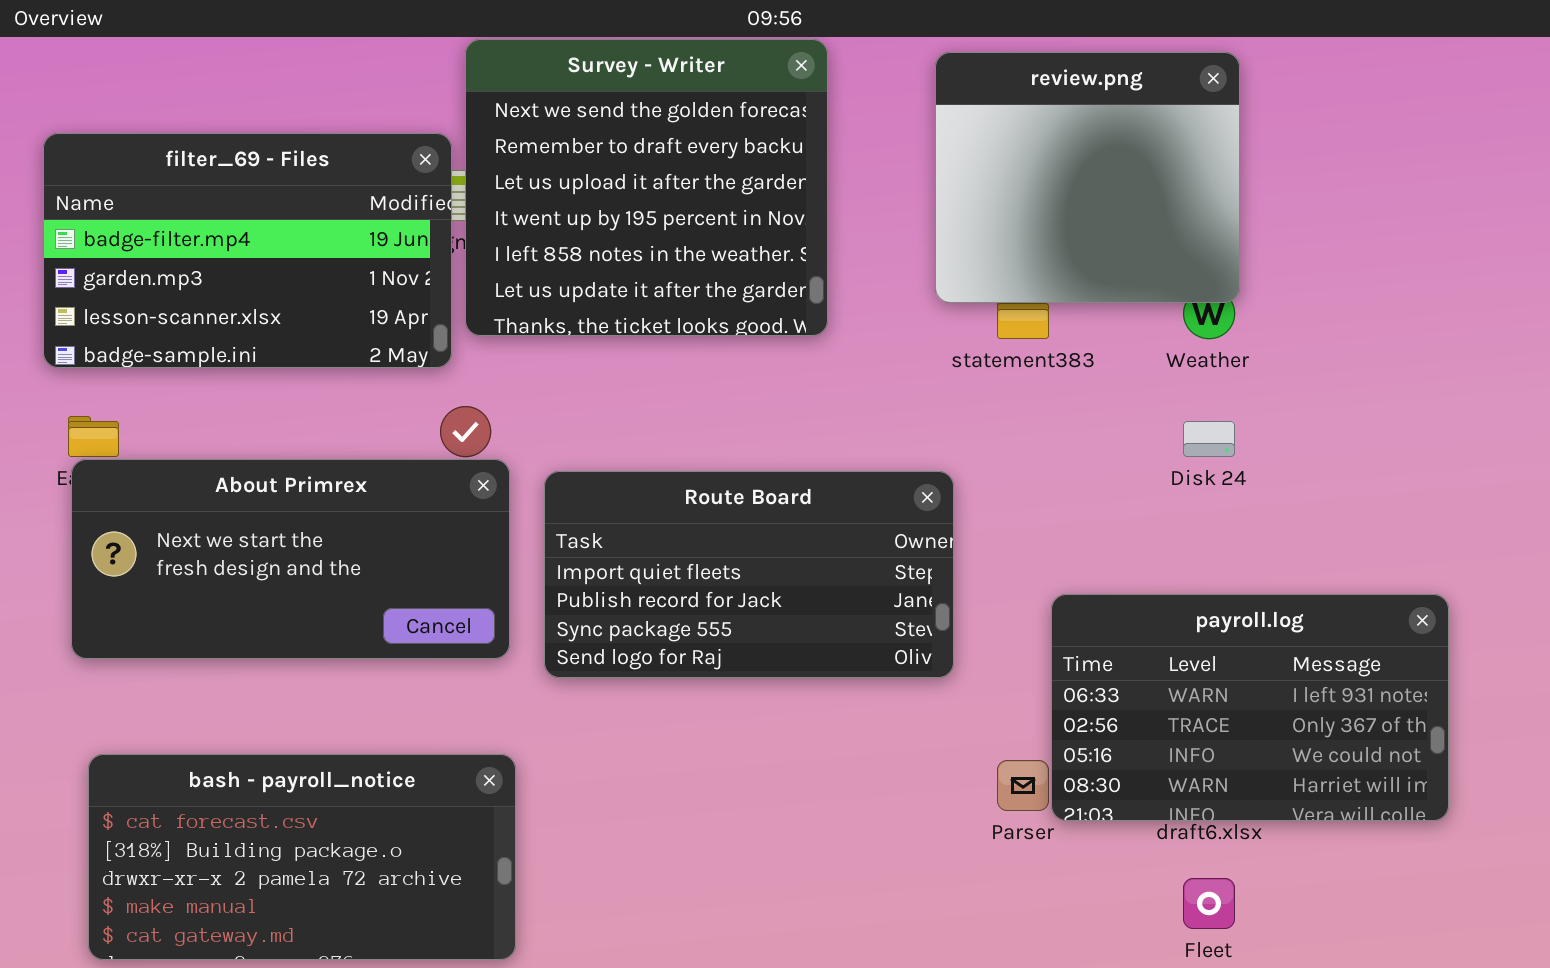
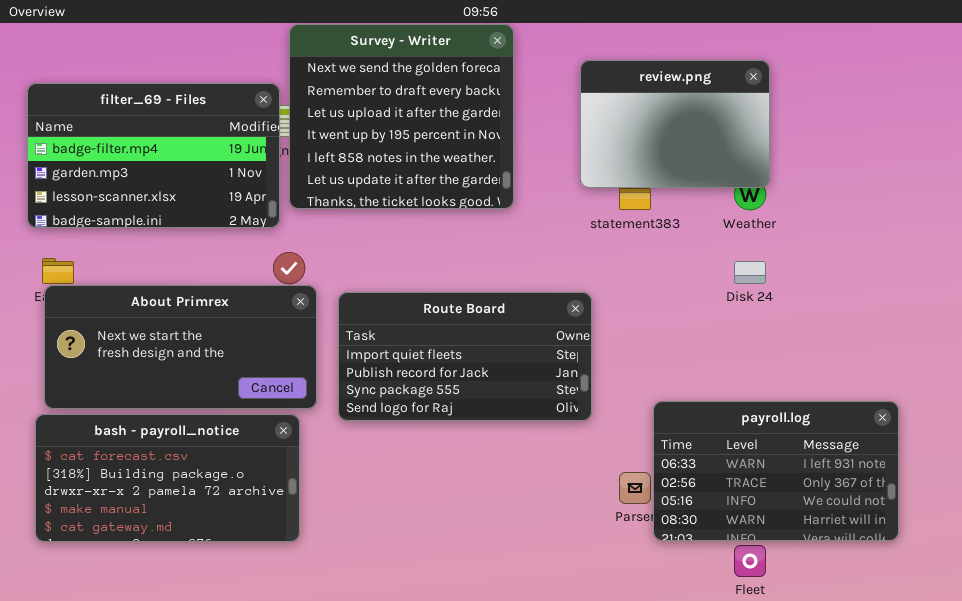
review.png: [935,52,1240,303] -> [580,60,770,188], resized
payroll.log: [1051,594,1449,821] -> [653,401,899,541], moved
bash - payroll_notice: [88,754,516,960] -> [35,414,300,542], moved

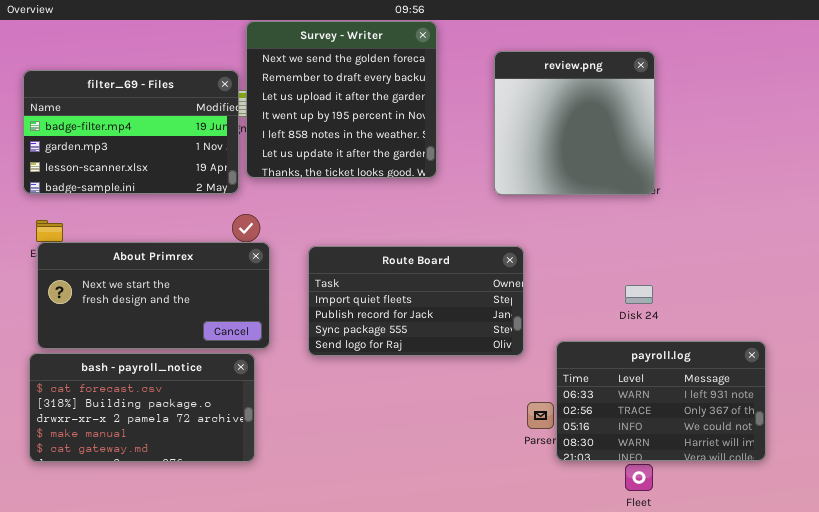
review.png: [580,60,770,188] -> [494,51,655,195], resized
Disk 24: [734,261,766,284] -> [625,285,653,304], moved
Route Board: [338,292,592,421] -> [308,246,524,356], moved

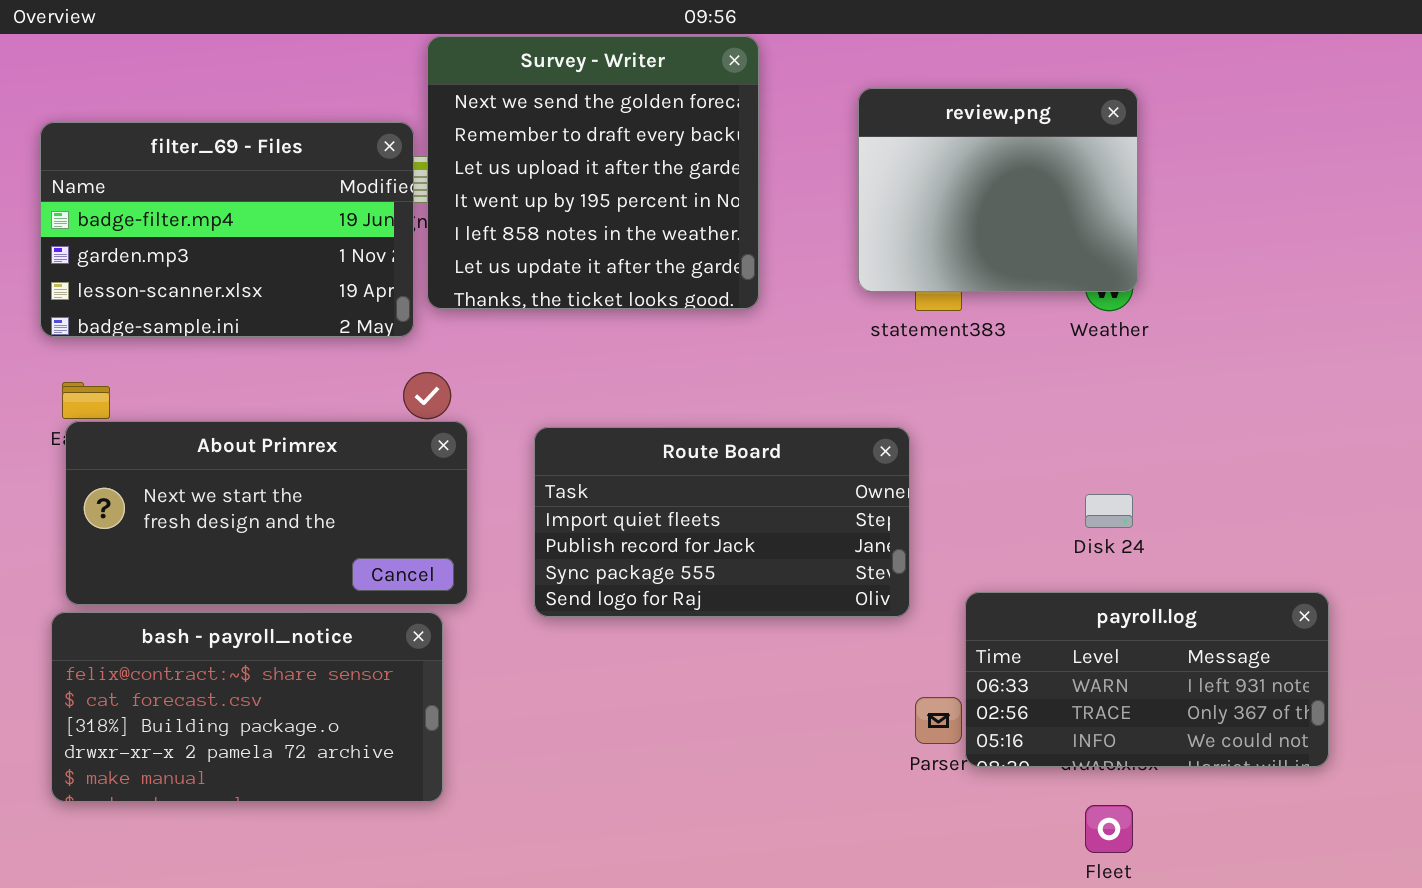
review.png: [494,51,655,195] -> [858,88,1138,292], resized
payroll.log: [556,341,766,461] -> [965,592,1329,767], resized
bash - payroll_notice: [29,353,255,462] -> [51,612,443,802], scrolled up 1 row

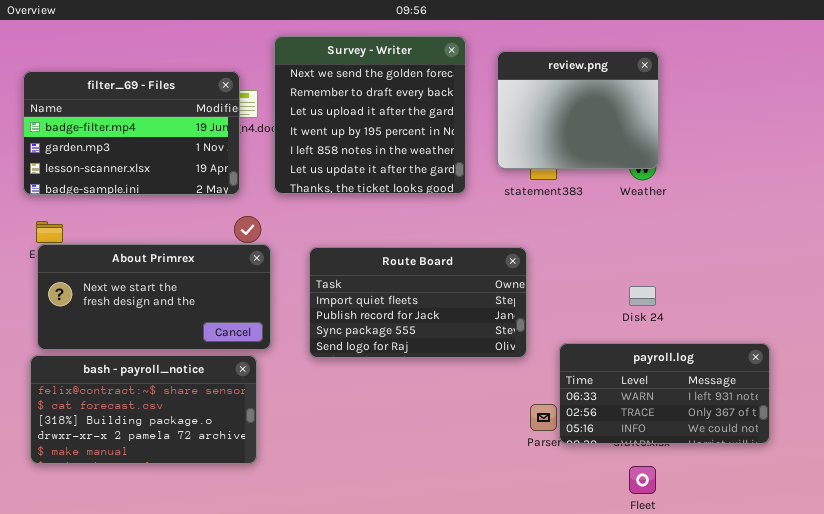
Survey - Writer: [427,36,759,309] -> [274,36,466,194], moved

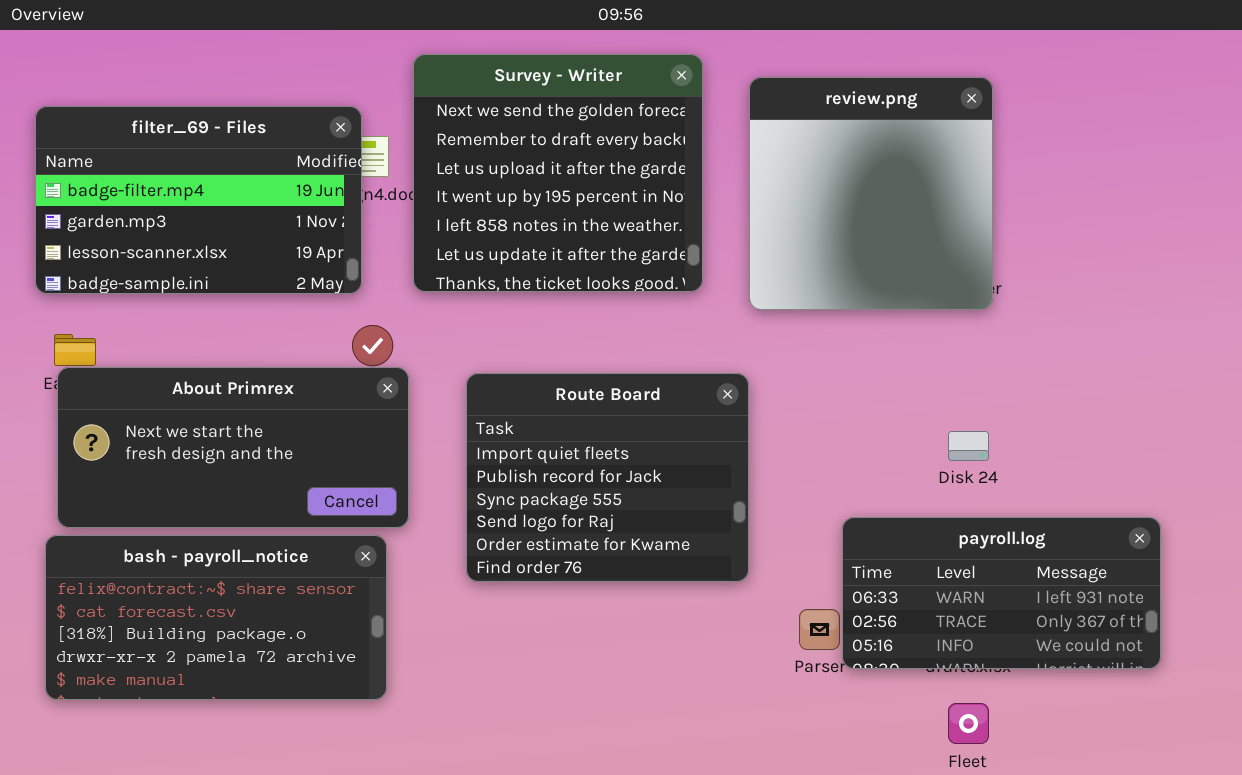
review.png: [497,51,659,169] -> [749,77,993,310], resized
Route Board: [309,247,527,358] -> [466,373,749,582], resized

